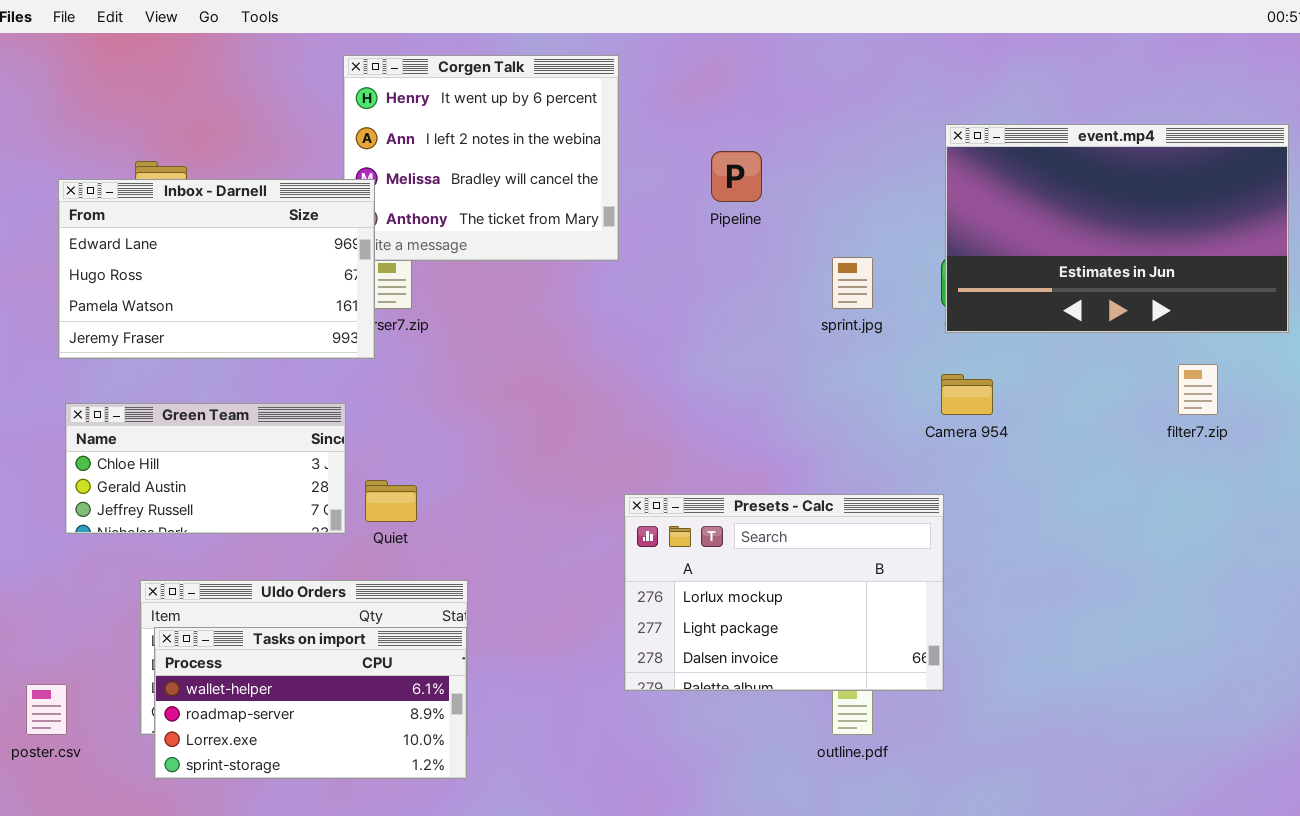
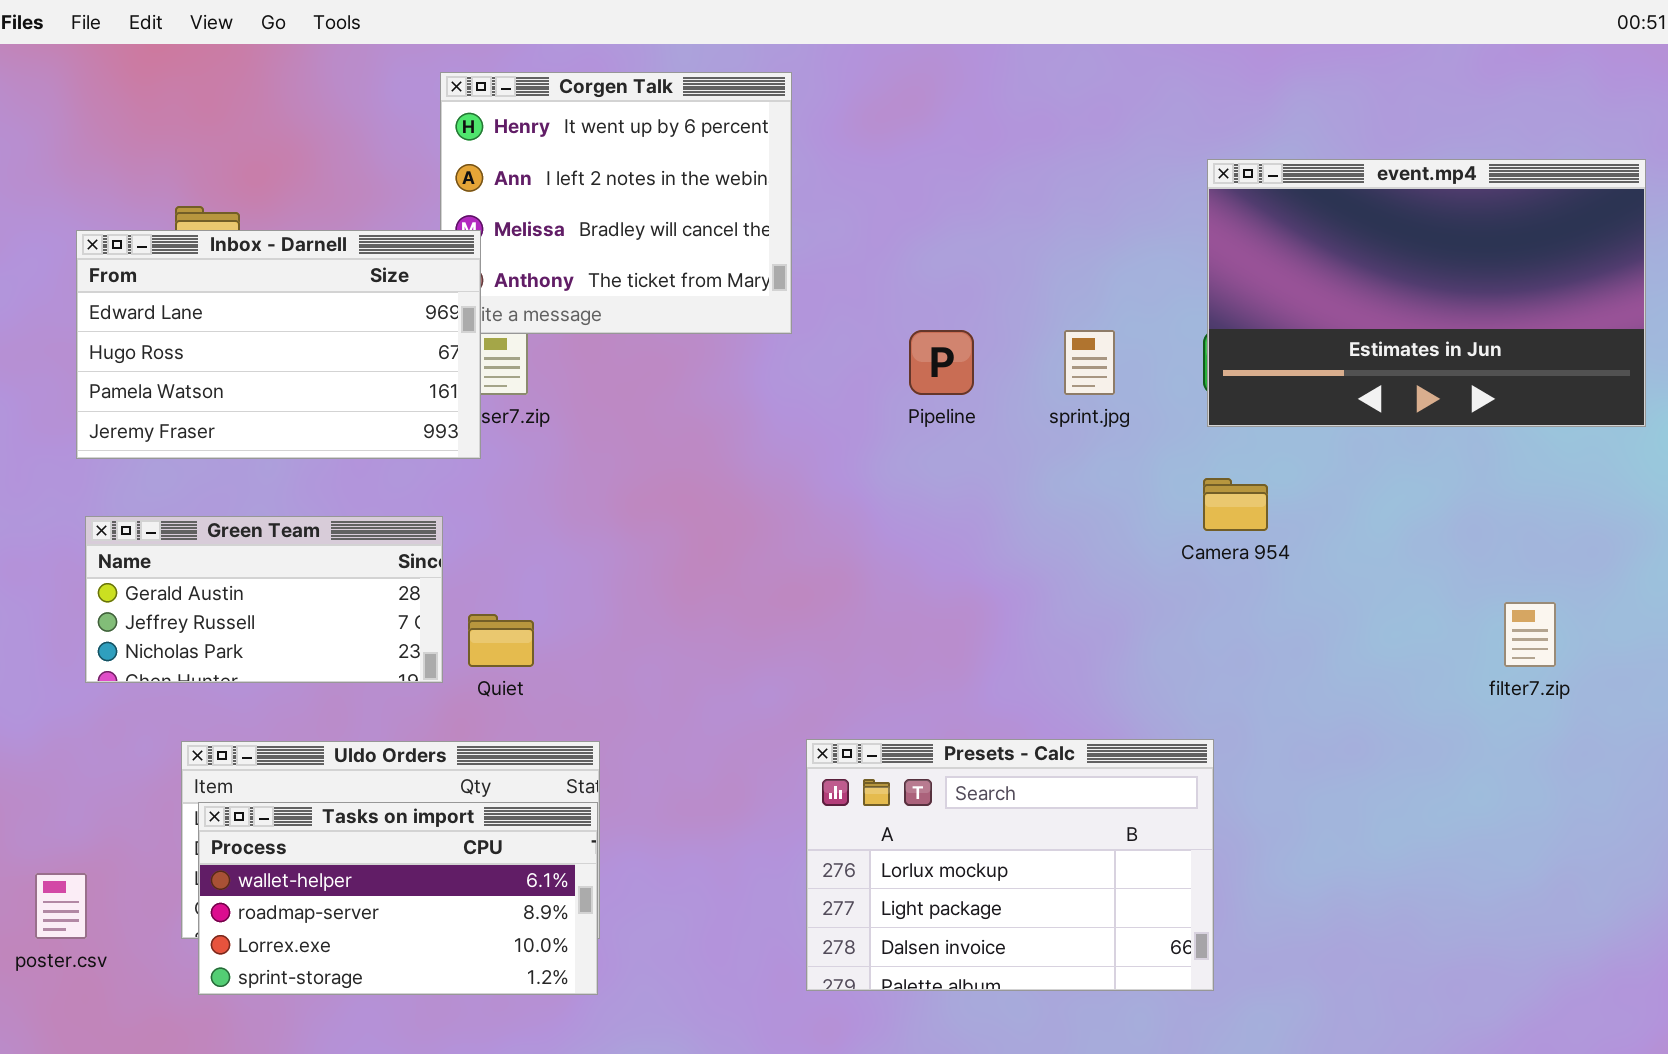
Pipeline: [711,151,762,202] -> [909,330,974,395], moved
filter7.zip: [1178,364,1218,415] -> [1504,602,1556,667], moved
Green Team: [65,403,346,534] -> [85,516,443,683], scrolled down 1 row
Presets - Calc: [624,494,944,691] -> [806,739,1214,991], moved

